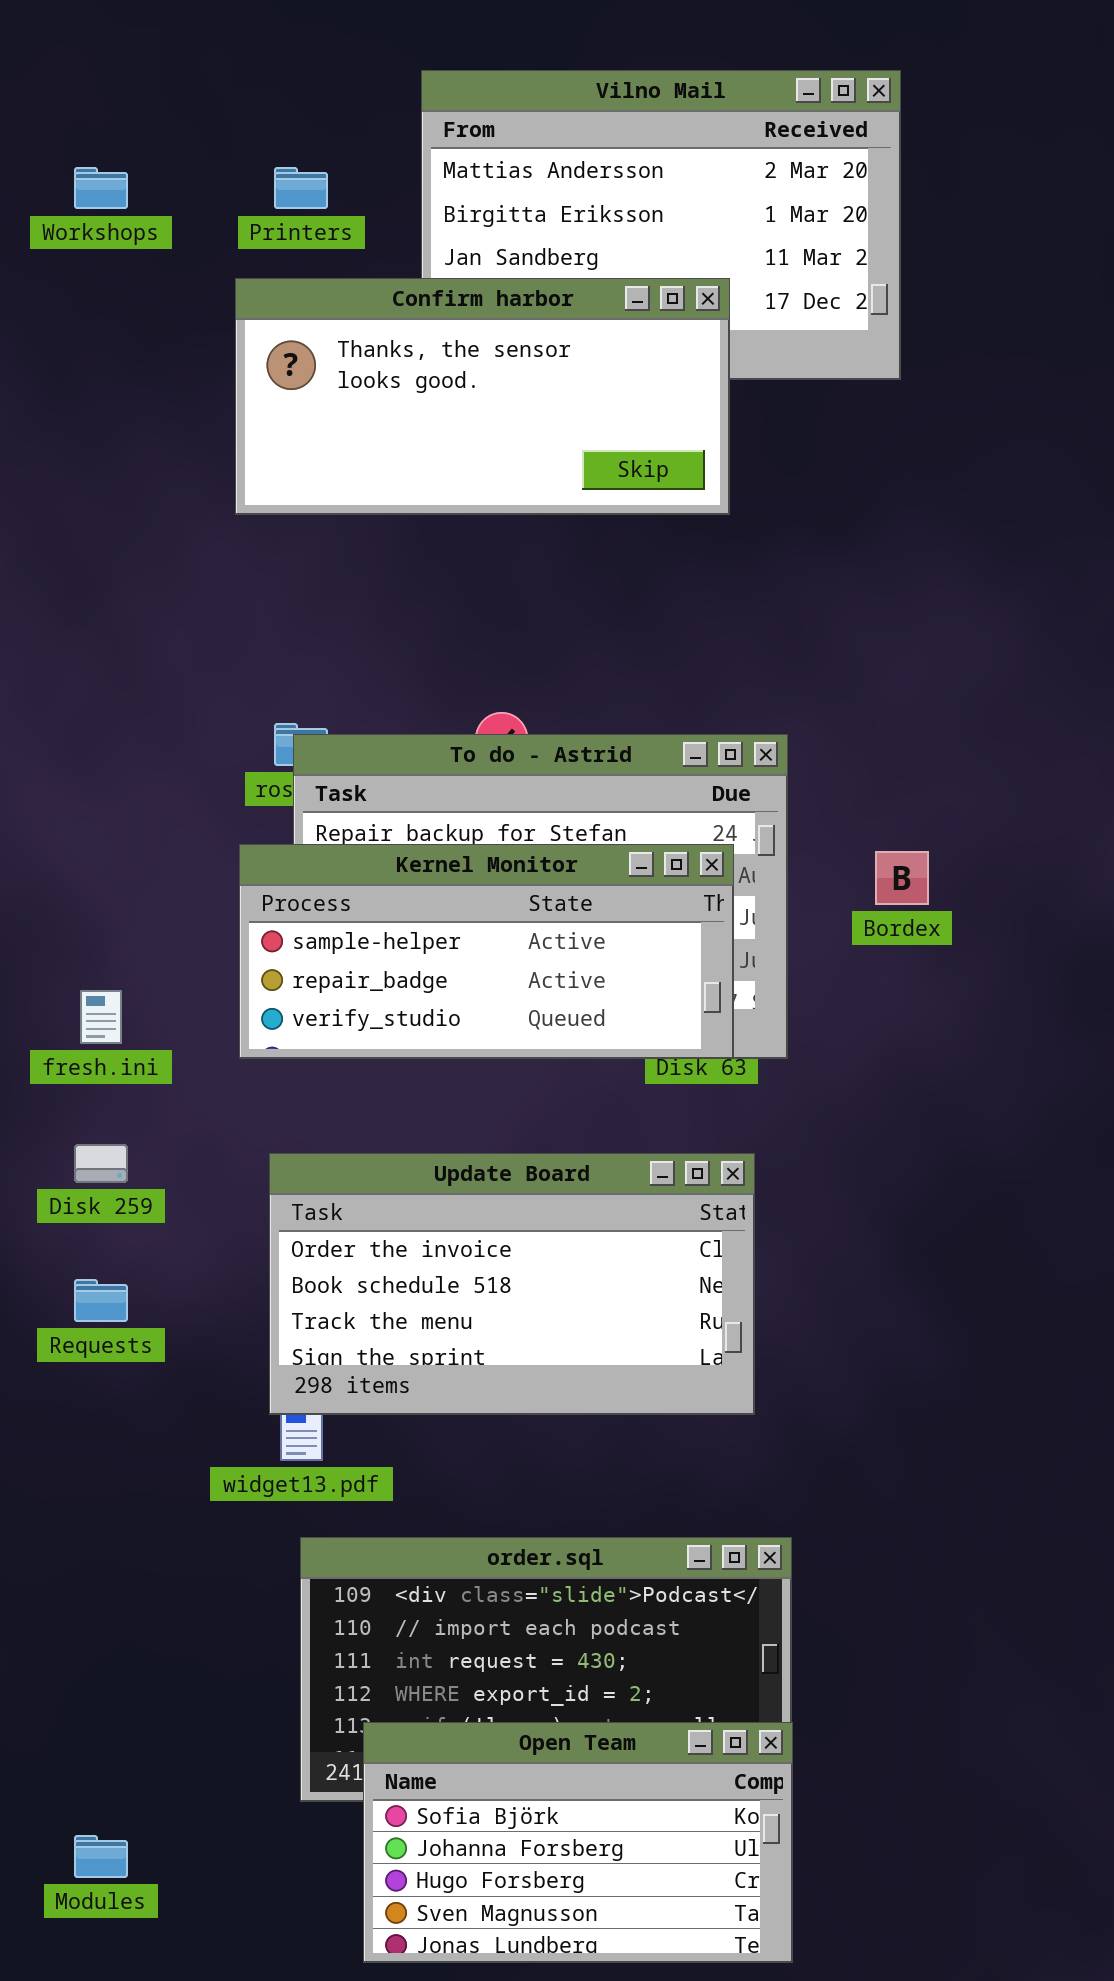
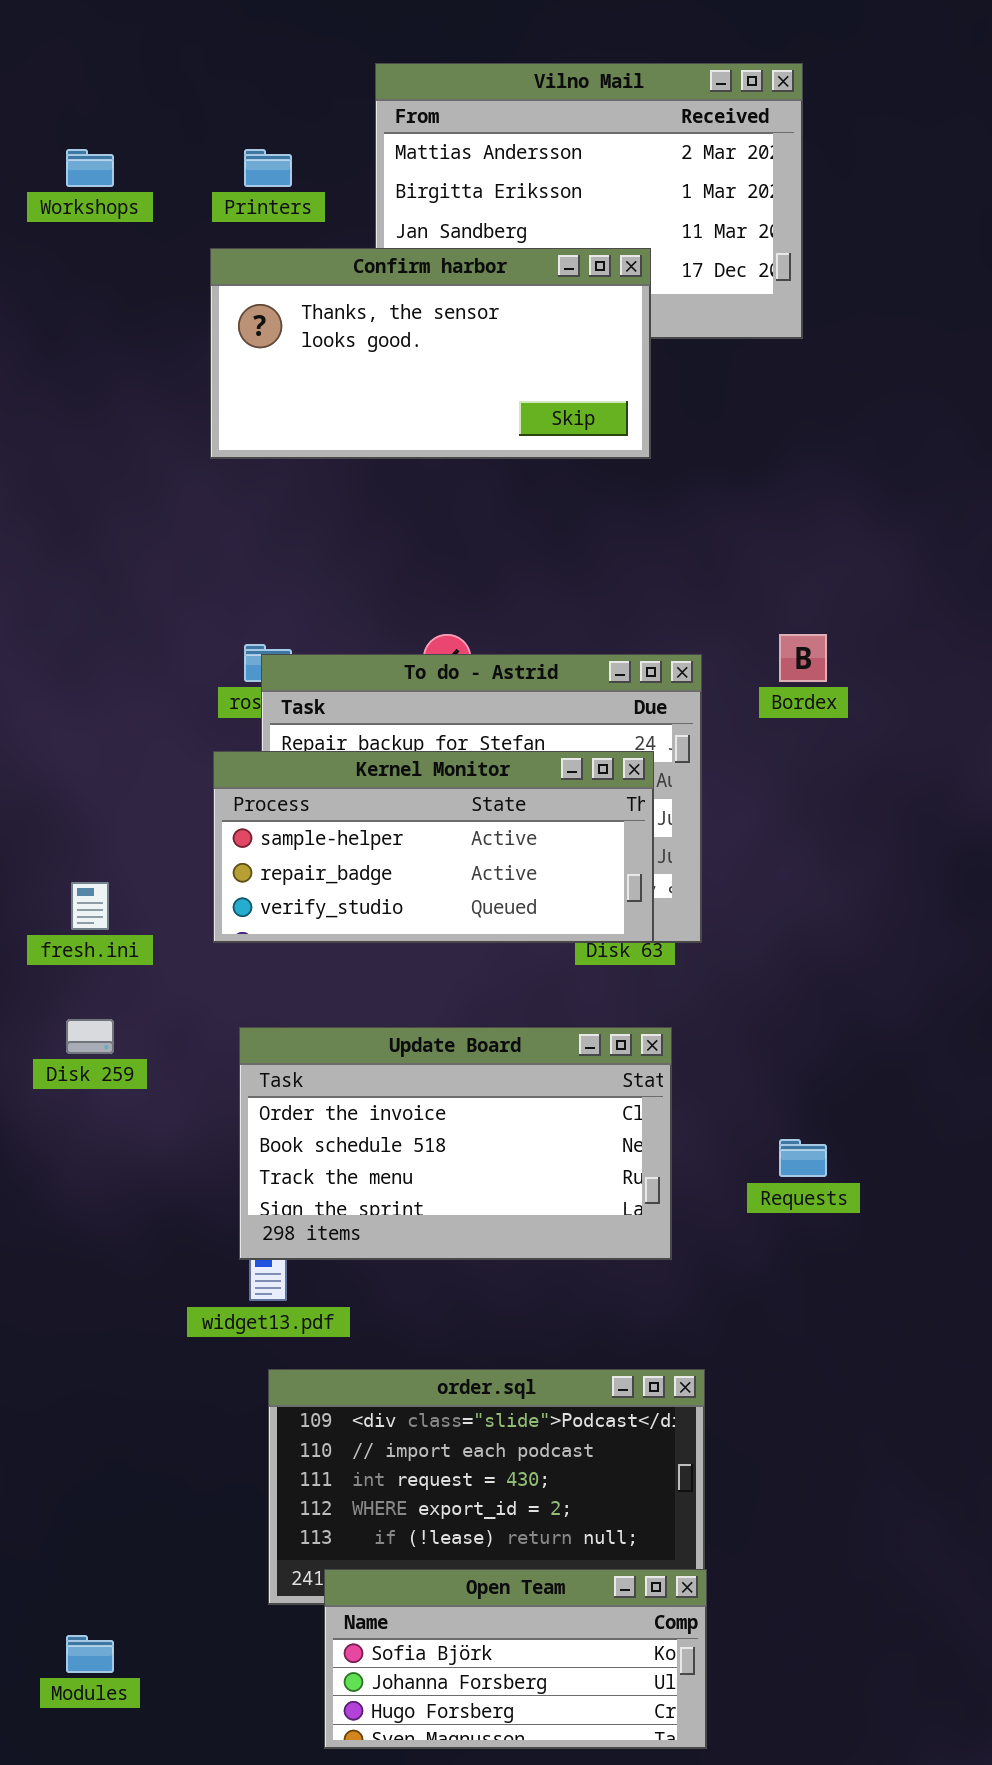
Bordex: [875,851,929,905] -> [779,634,827,682], moved
Requests: [74,1279,128,1322] -> [779,1139,827,1177], moved
Open Team: [363,1722,793,1963] -> [324,1569,707,1749], resized

